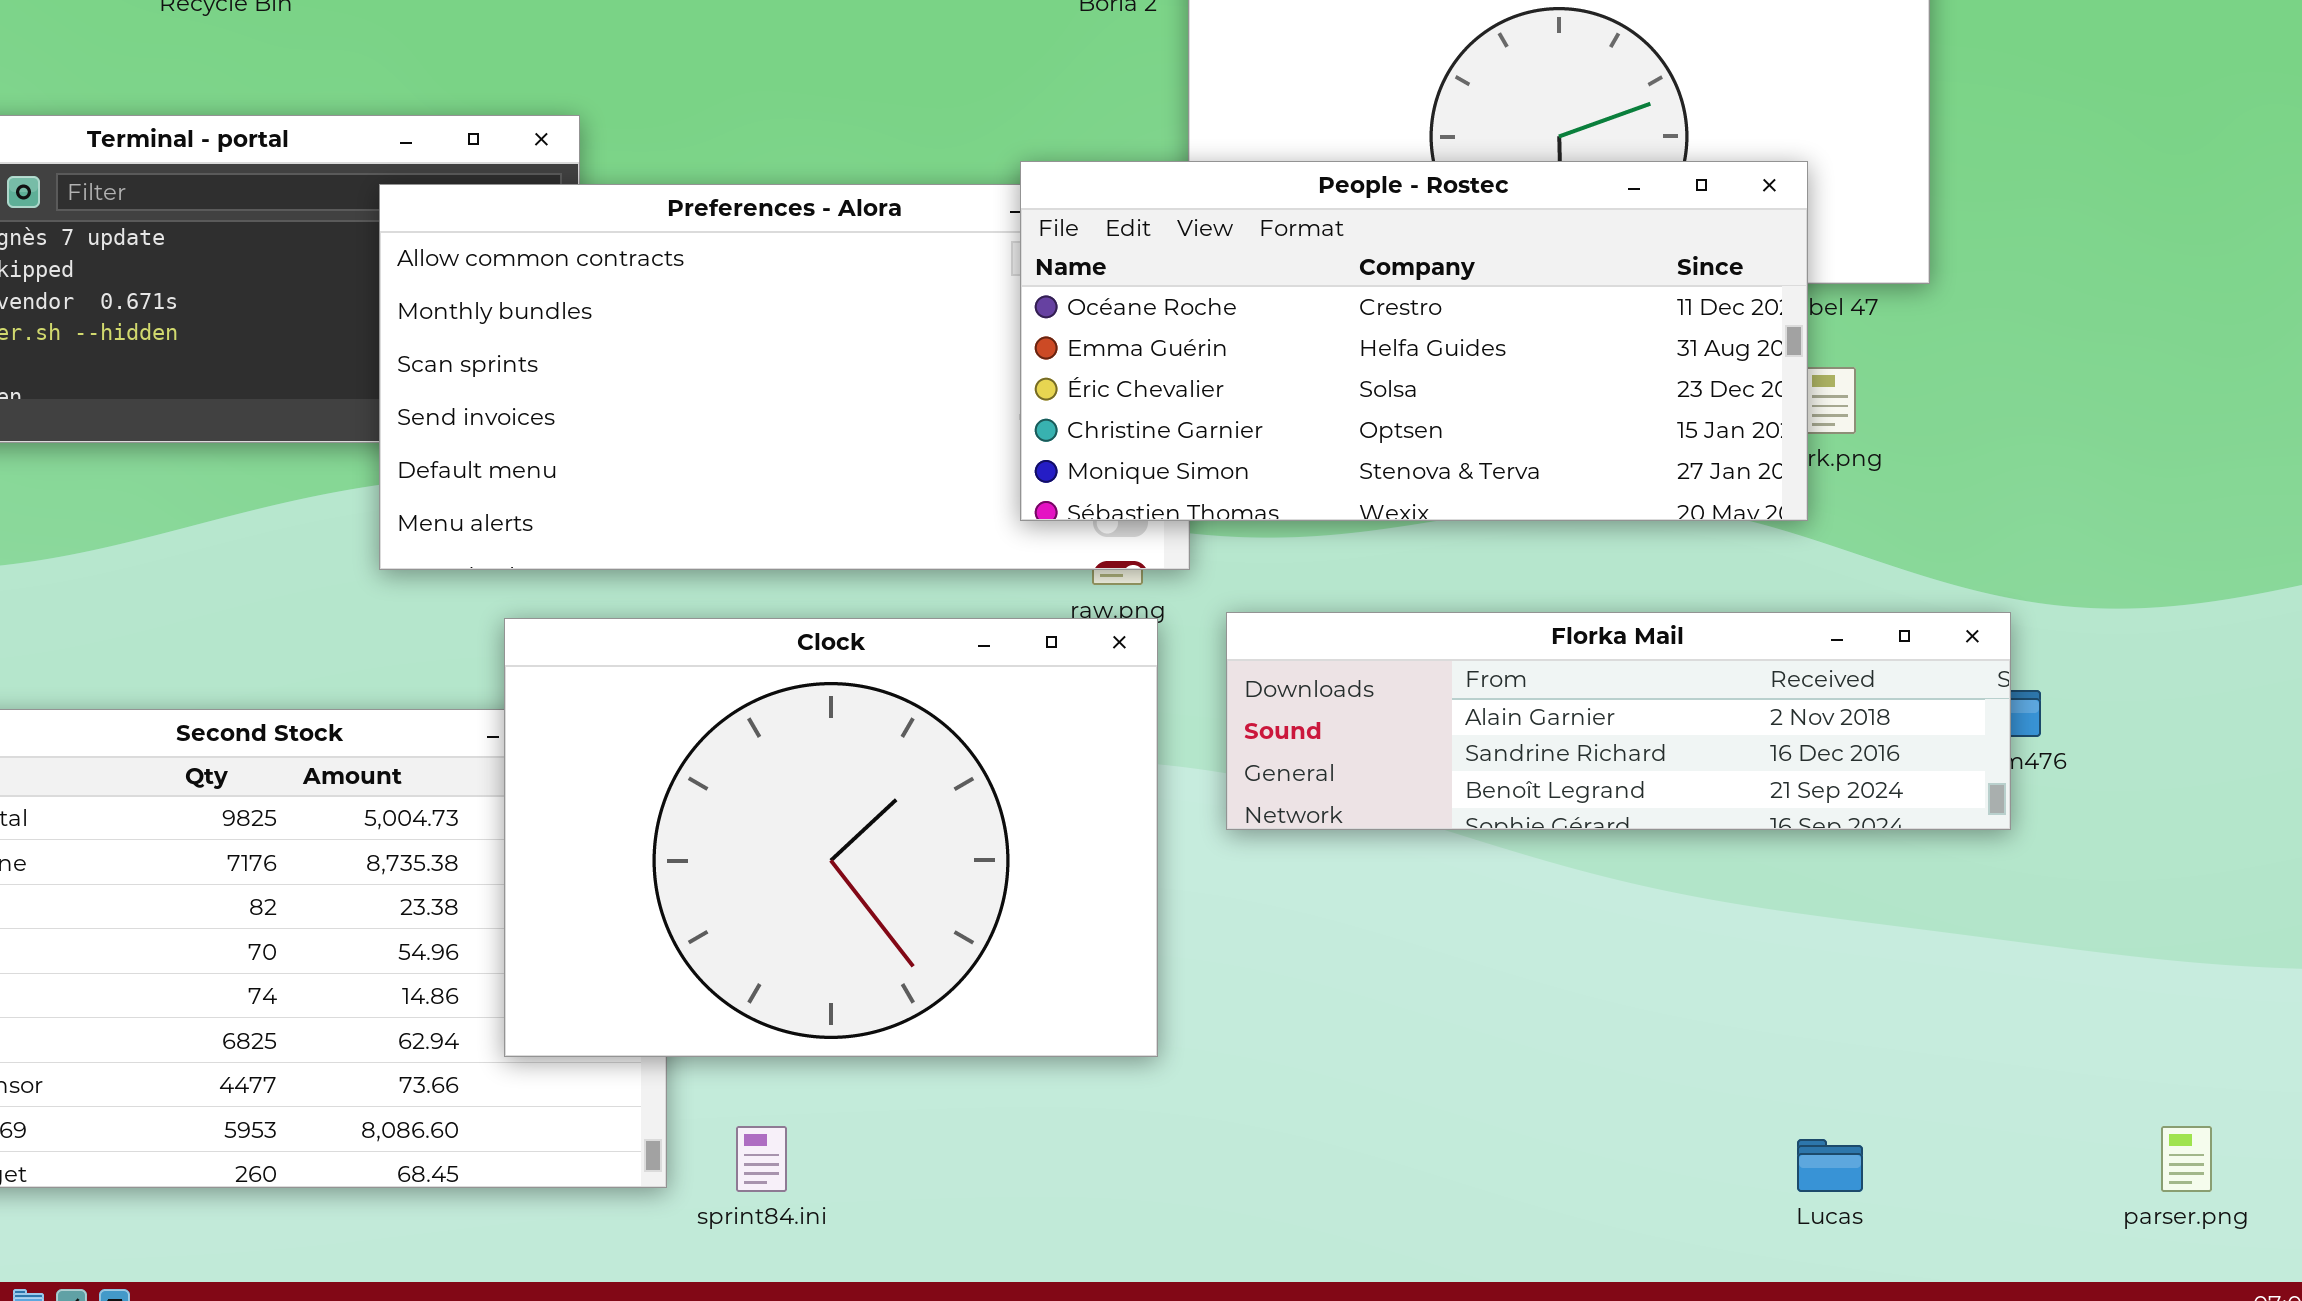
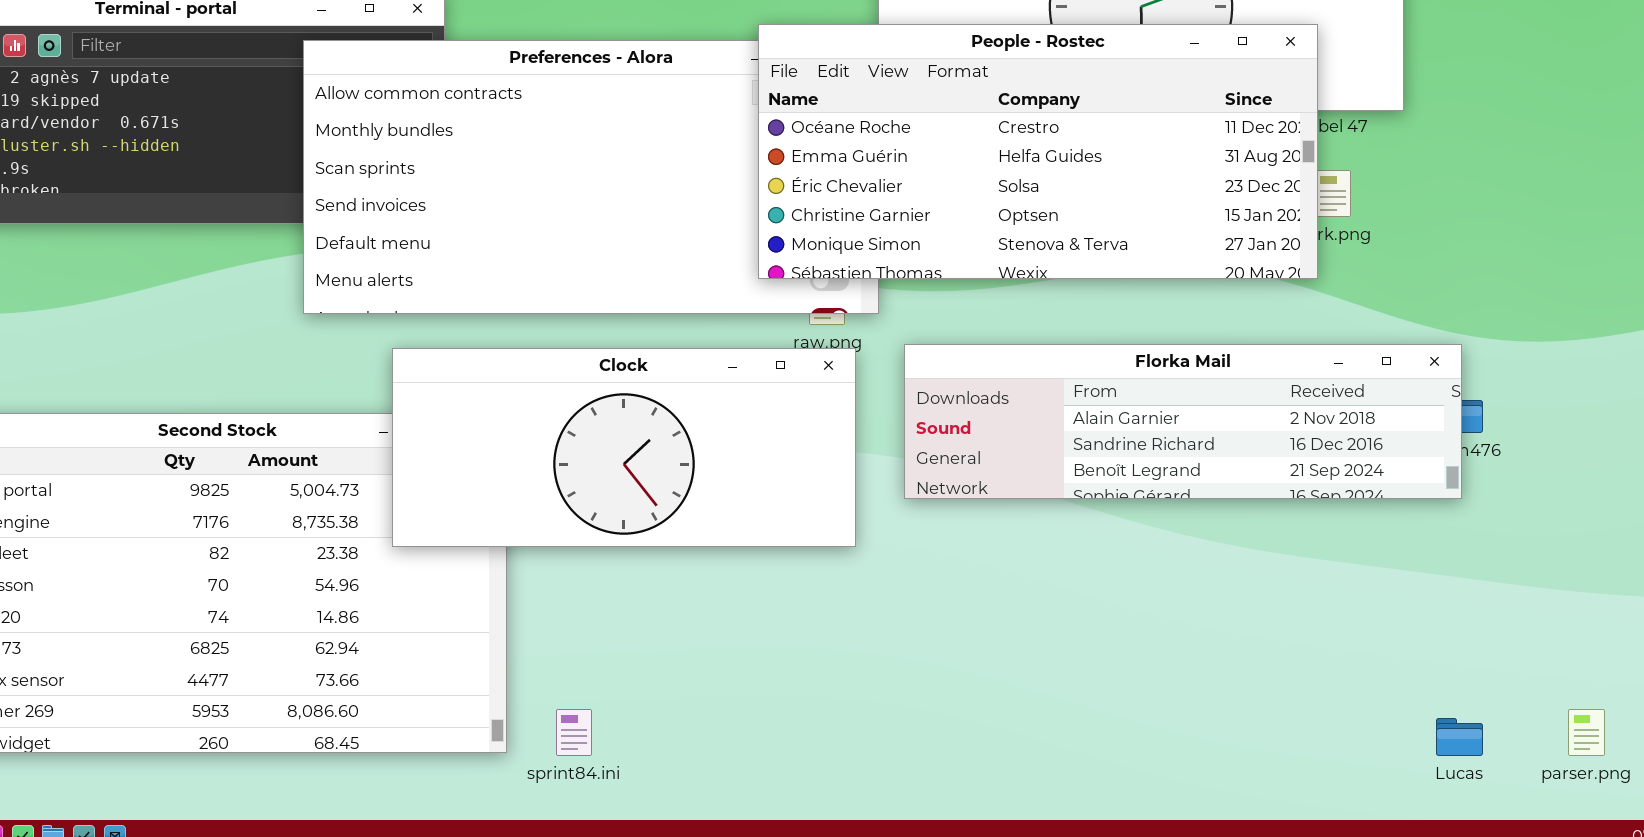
Clock: [504,618,1158,1057] -> [392,348,856,547], resized
Lucas: [1797,1139,1863,1192] -> [1436,718,1483,756], moved

